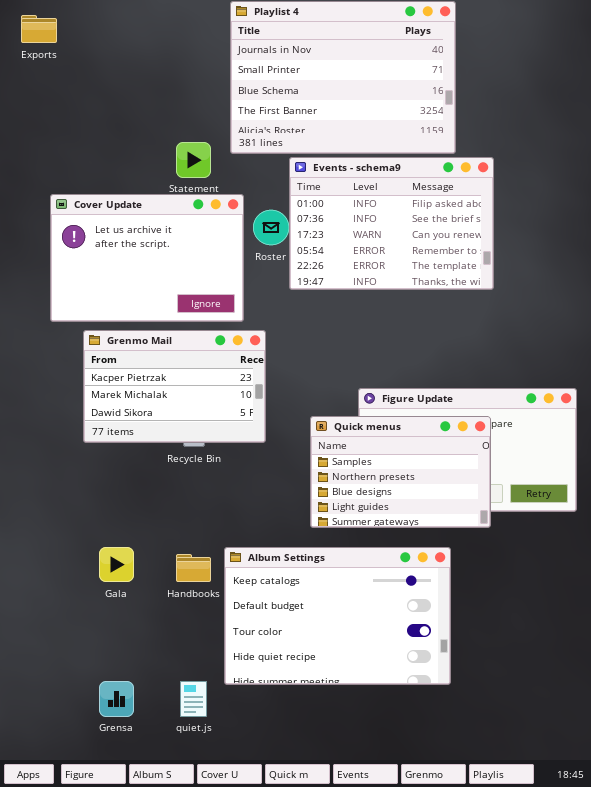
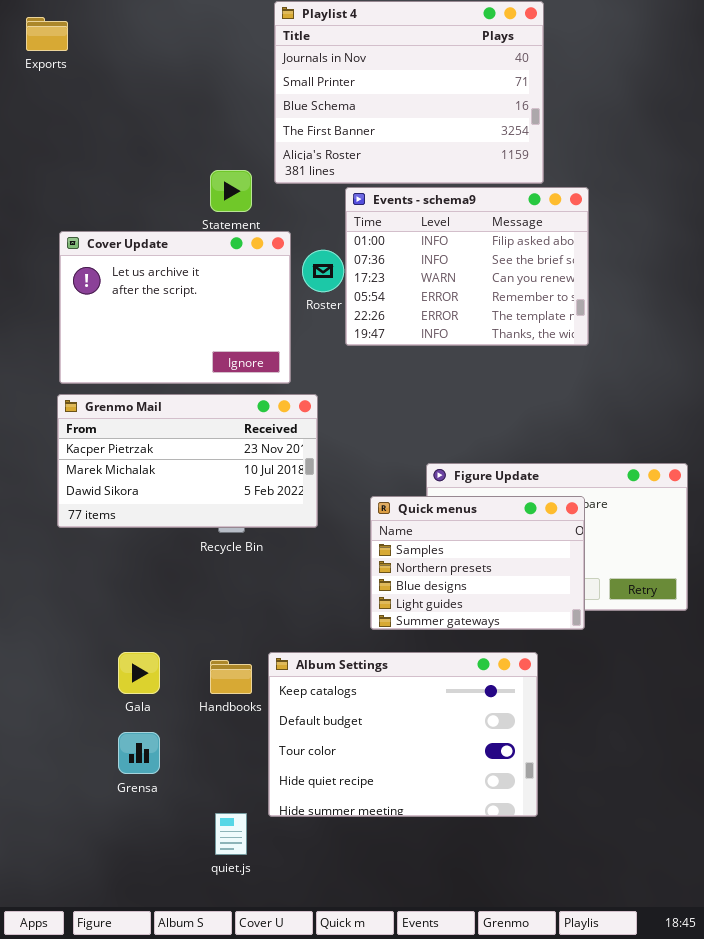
Grenmo Mail: [83,330,266,443] -> [57,394,318,528], resized
Grensa: [99,681,134,717] -> [118,732,160,774], moved

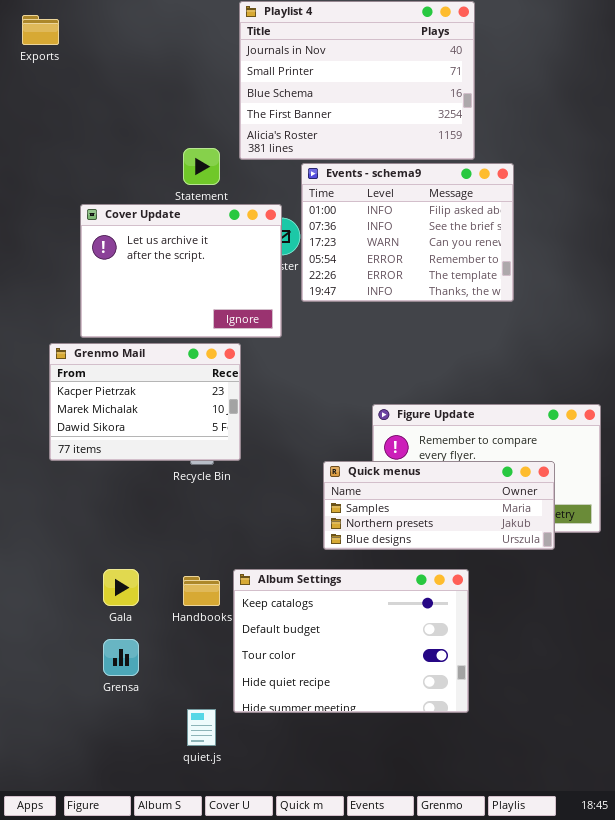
Cover Update: [59,231,291,384] -> [80,204,282,338], moved
Grenmo Mail: [57,394,318,528] -> [49,343,241,461], resized
Quick menus: [370,496,585,630] -> [323,461,555,550], resized

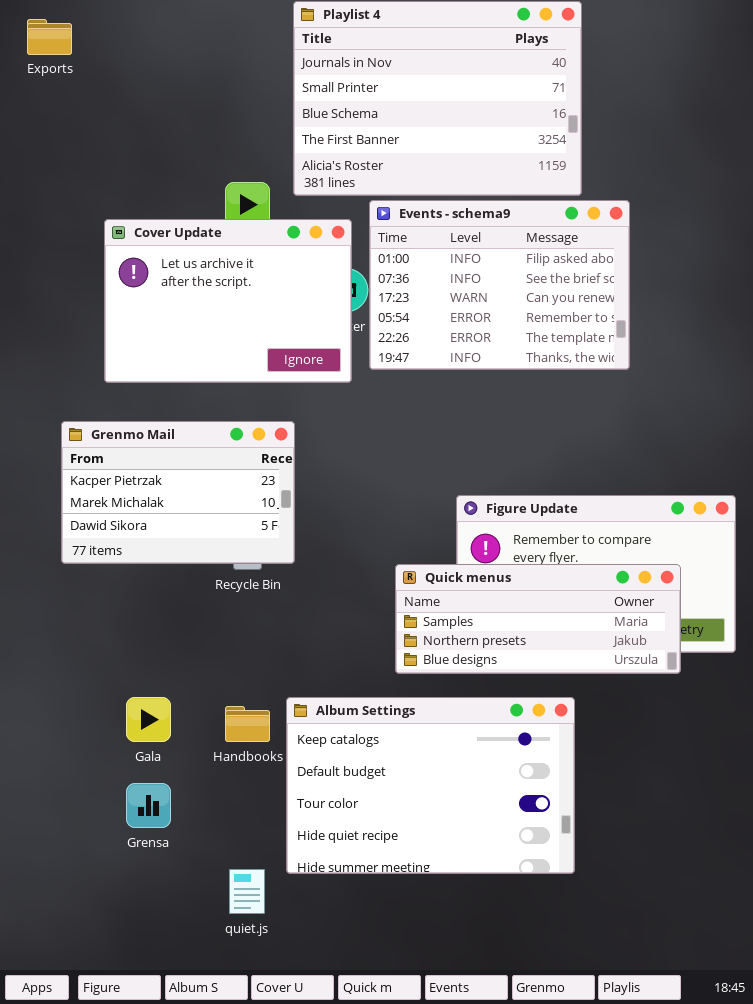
Cover Update: [80,204,282,338] -> [104,219,352,383], moved

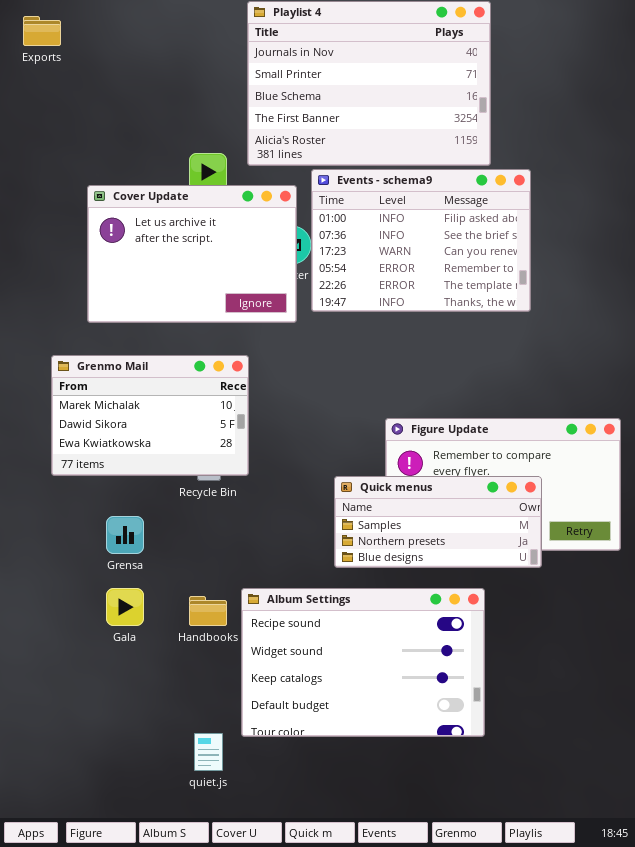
Grenmo Mail: [61,421,295,564] -> [51,355,249,476], scrolled down 1 row
Quick menus: [395,564,681,674] -> [334,476,542,568], resized
Album Settings: [286,697,575,874] -> [241,588,485,737], scrolled up 2 rows
Grensa: [126,783,171,828] -> [106,516,144,554], moved

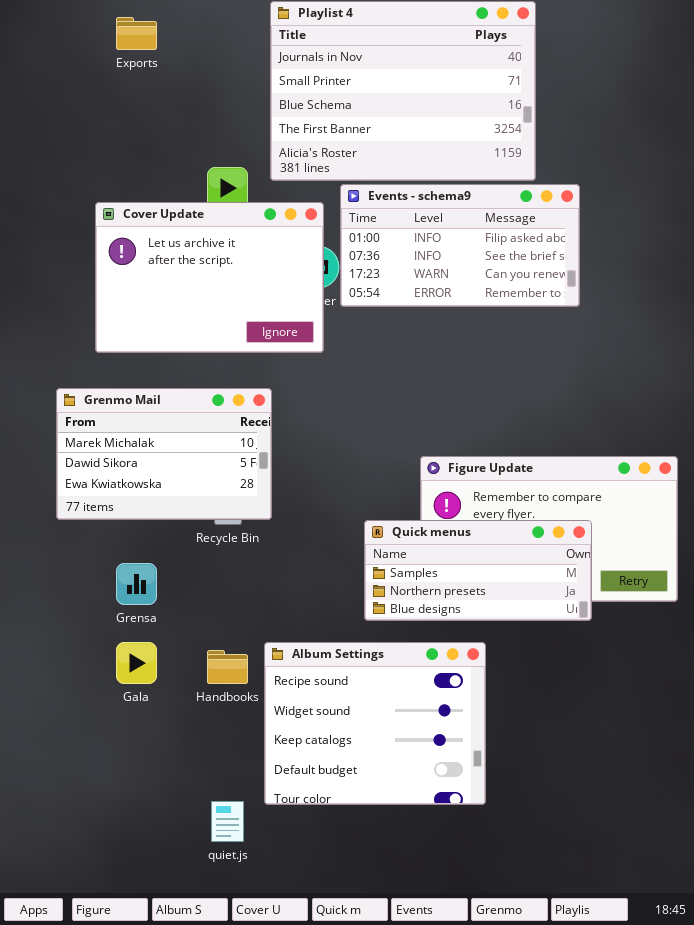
Exports: [23,16,61,46] -> [116,17,157,50], moved
Events - schema9: [311,169,531,312] -> [340,184,580,307], resized
Album Settings: [241,588,485,737] -> [264,642,486,805], resized

